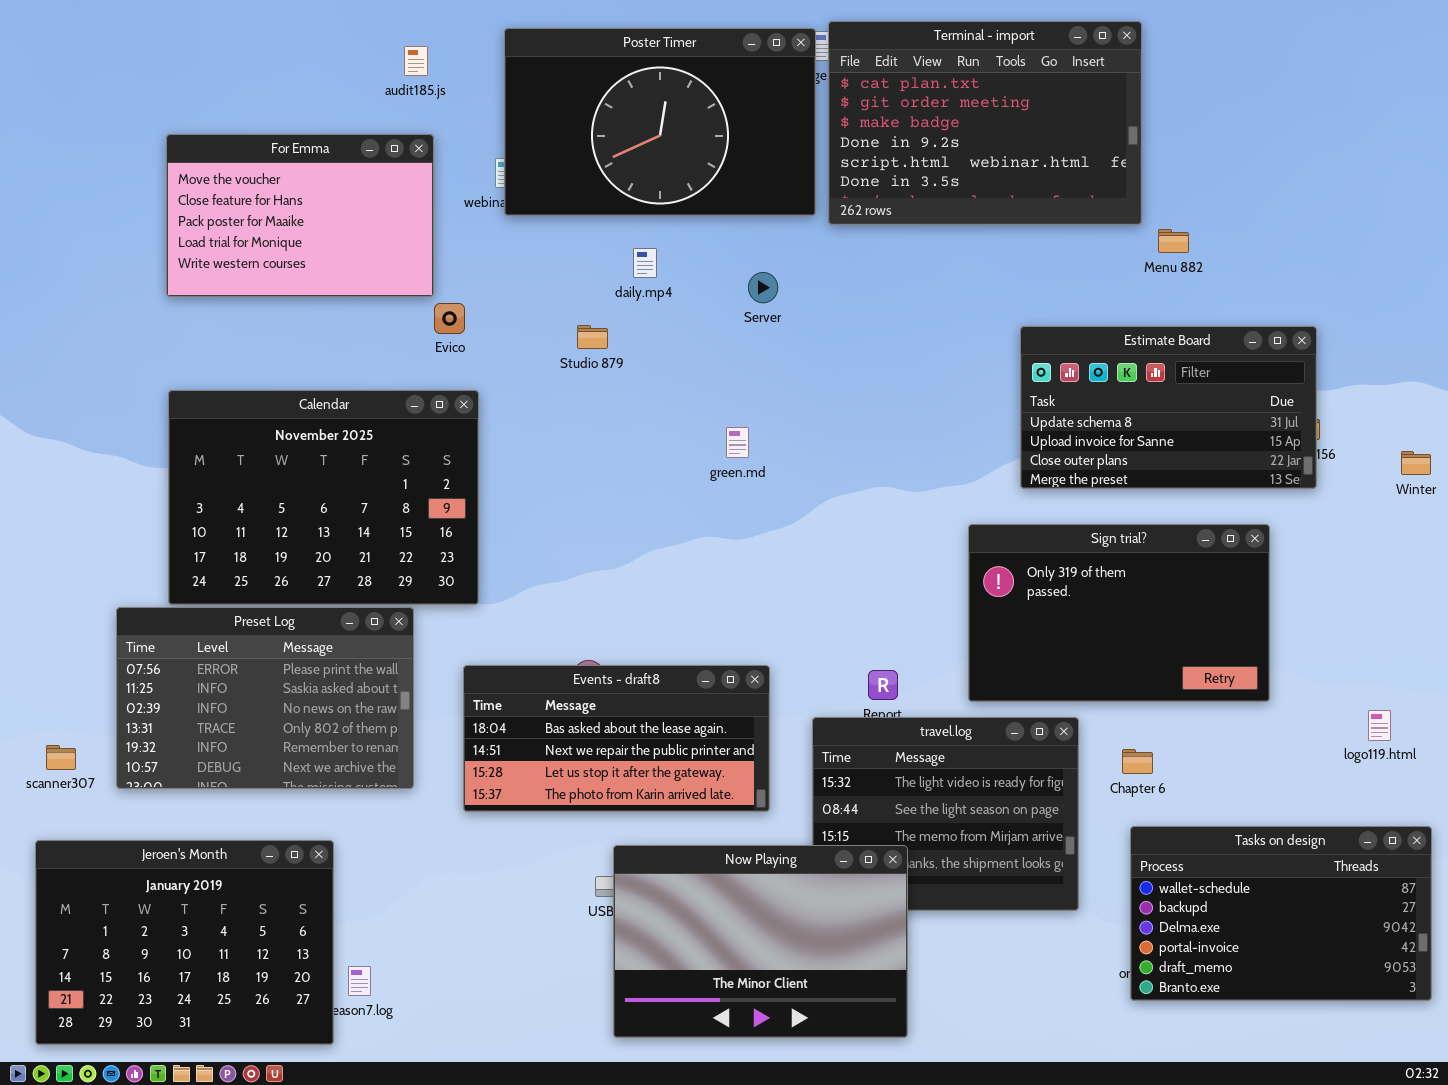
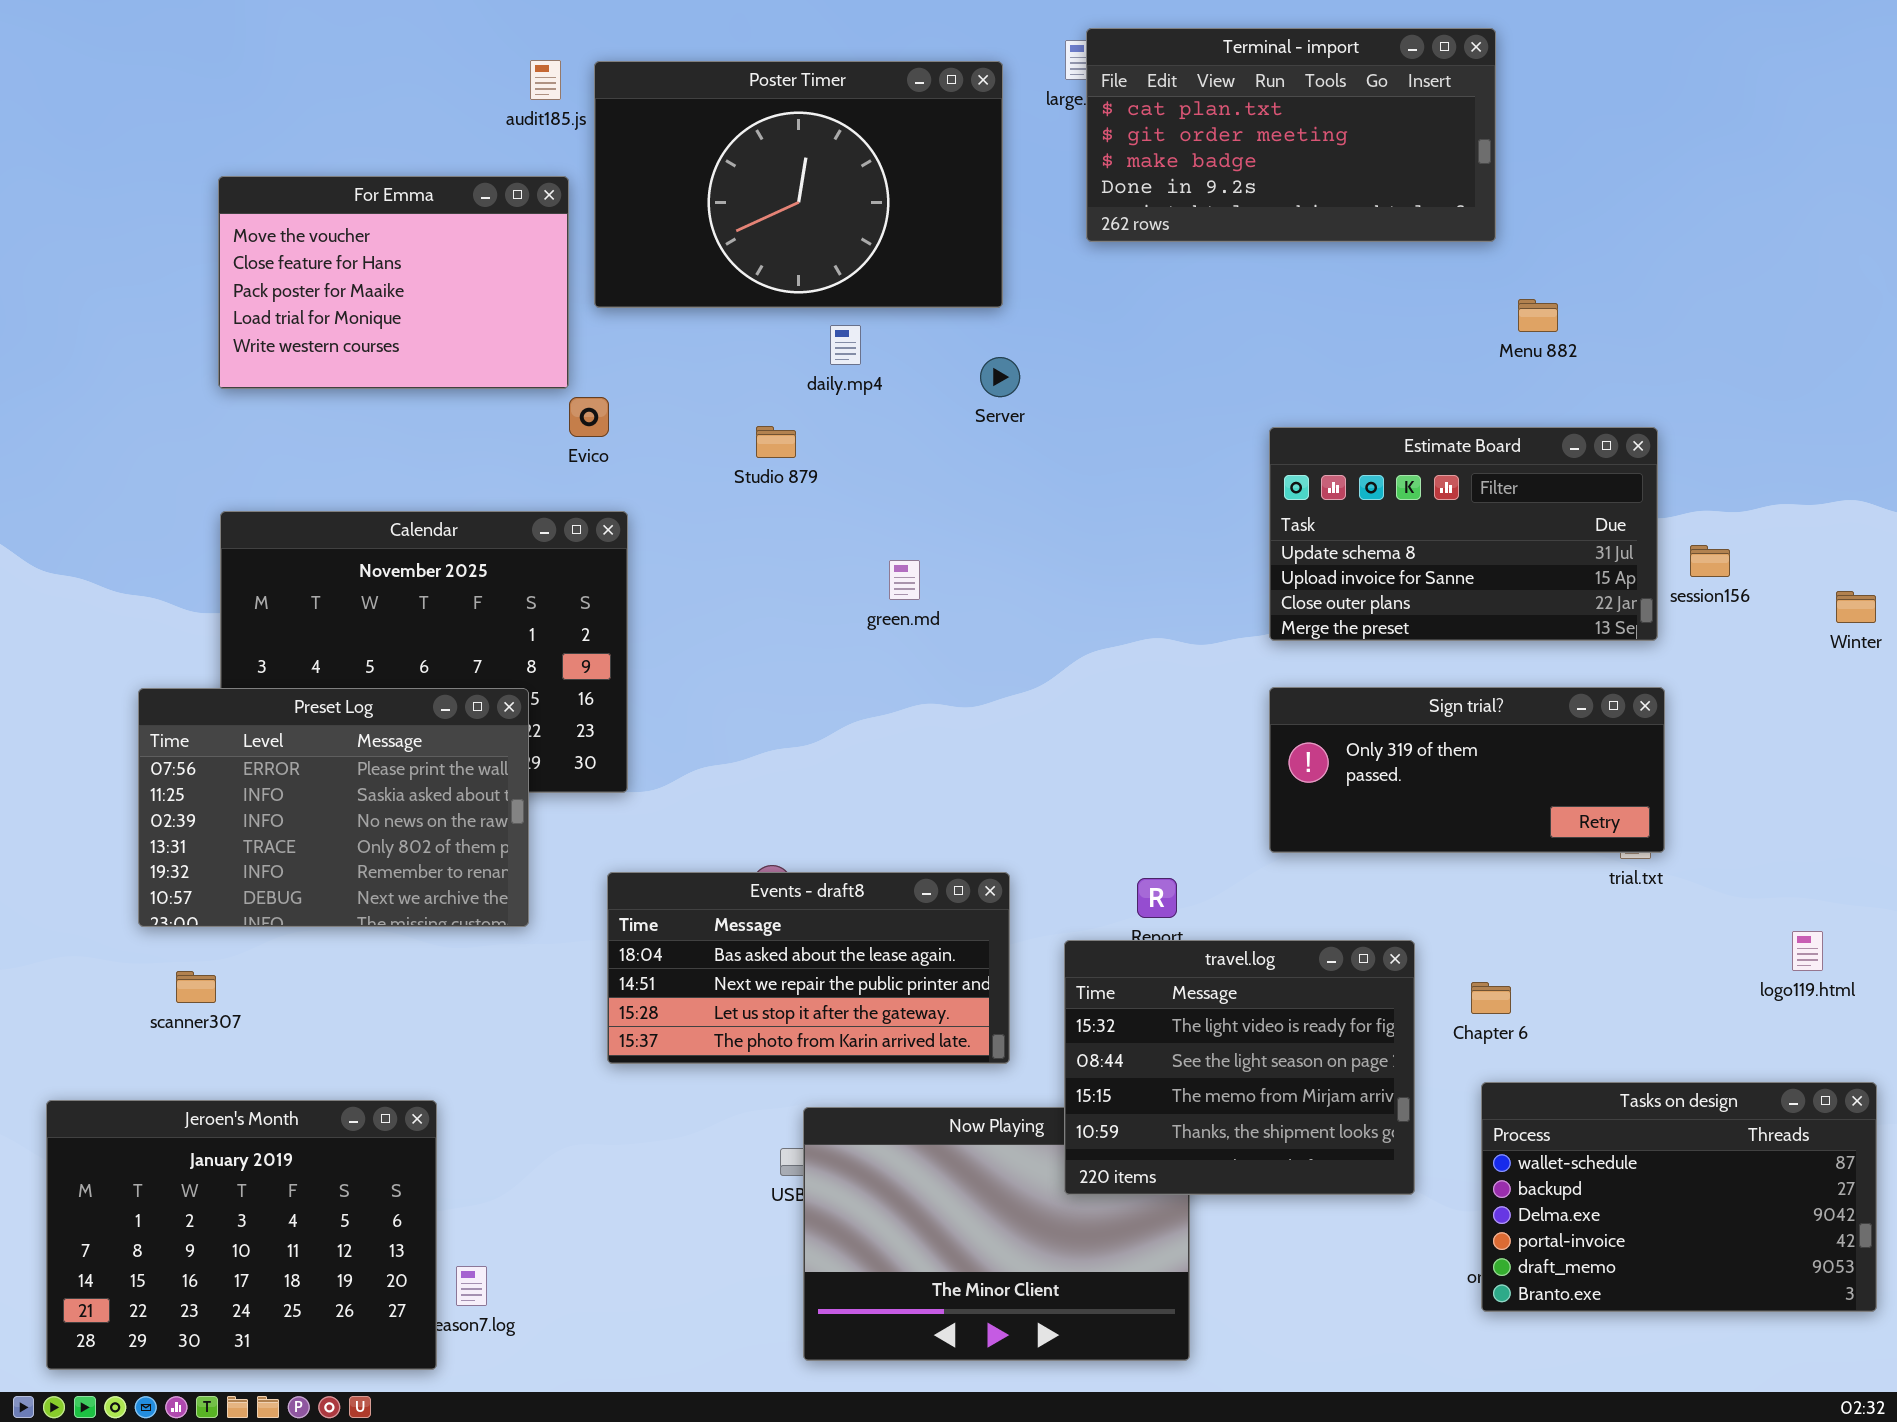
Terminal - import: [828,21,1142,225] -> [1086,28,1496,242], resized
Poster Timer: [504,28,816,216] -> [594,61,1003,308], moved
Estimate Board: [1020,326,1317,489] -> [1269,427,1658,641], moved
green.md: [726,427,749,458] -> [889,560,920,600], moved
Sign trial?: [968,524,1270,702] -> [1269,687,1665,853], resized
Preset Log: [116,607,414,789] -> [138,688,529,927], moved
travel.log: [812,717,1079,911] -> [1064,940,1415,1195], raised
scanner307: [46,745,76,770] -> [176,971,216,1003], moved

